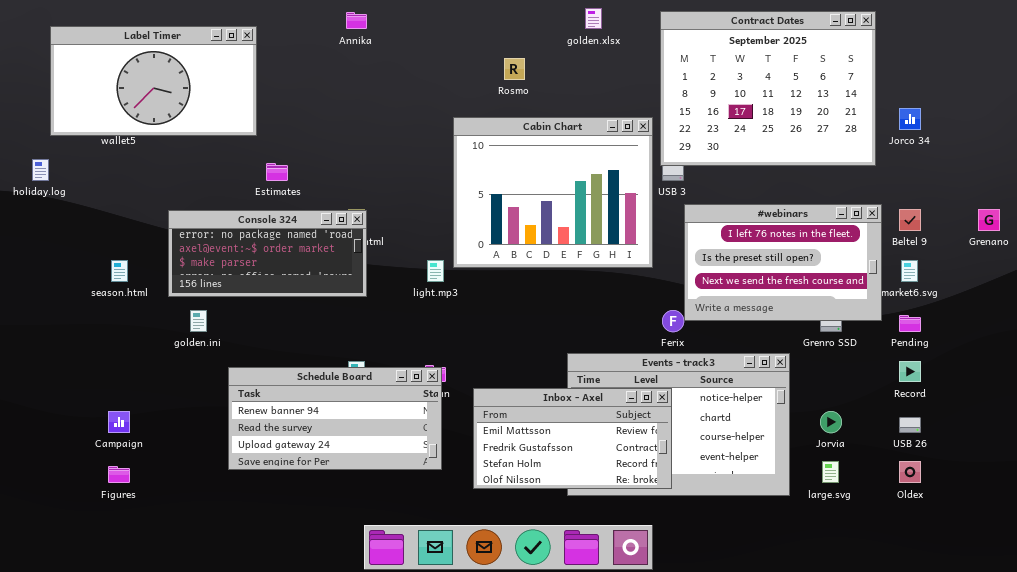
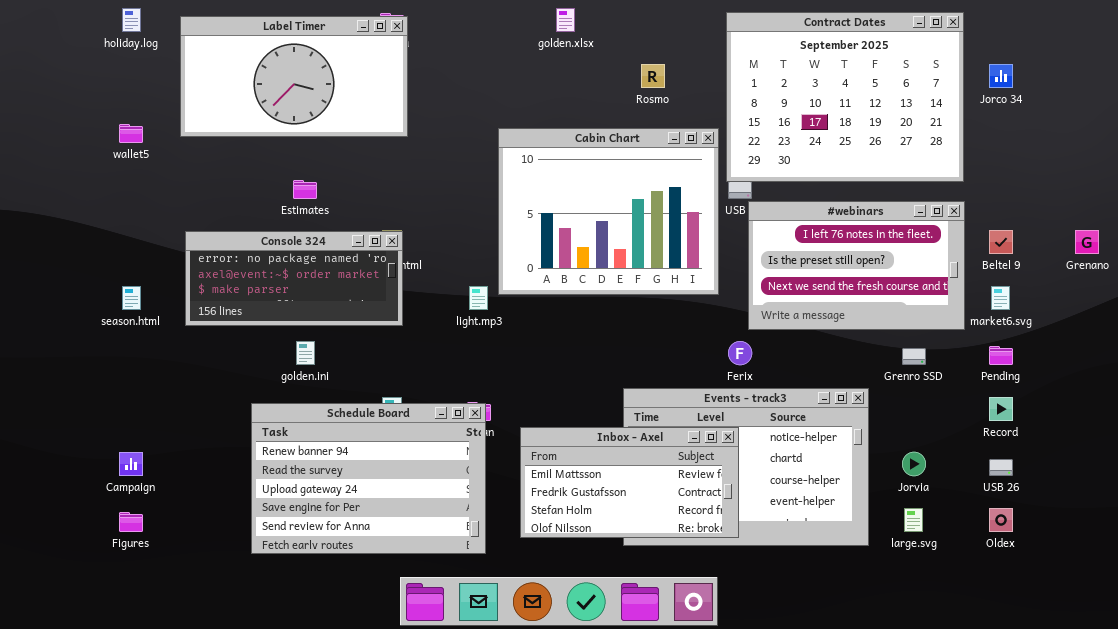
golden.xlsx: [585,8,602,29] -> [556,8,575,32], moved
Label Timer: [50,26,257,136] -> [180,16,408,137], moved
Rosmo: [504,58,525,80] -> [641,64,665,88], moved
Jorco 34: [899,108,921,130] -> [989,64,1013,88], moved
holiday.log: [32,159,49,181] -> [122,8,141,32], moved
#webinars: [684,204,882,321] -> [748,201,965,330], moved
golden.ini: [190,310,207,332] -> [296,341,315,365], moved
Schedule Board: [228,367,442,470] -> [251,403,486,554], resized

